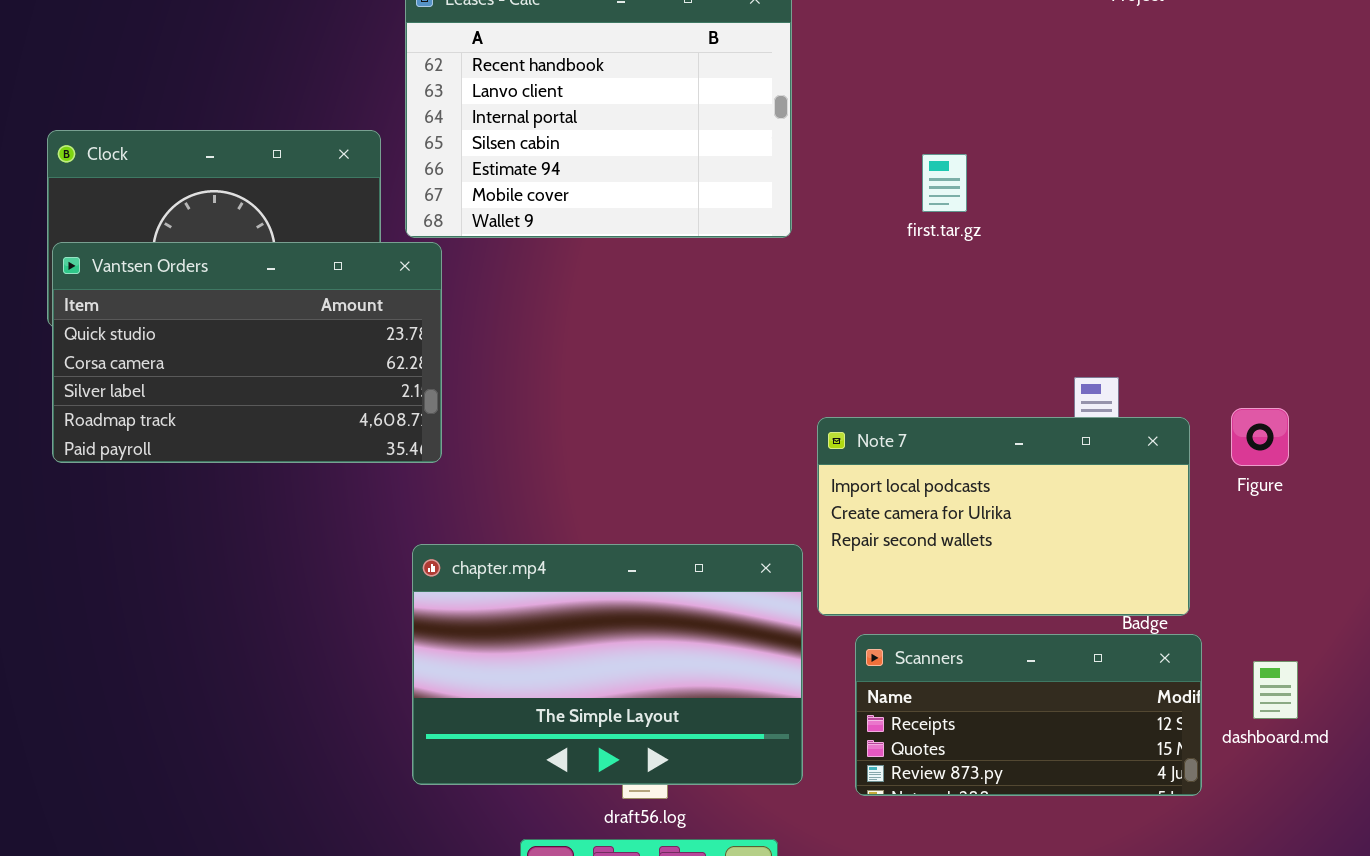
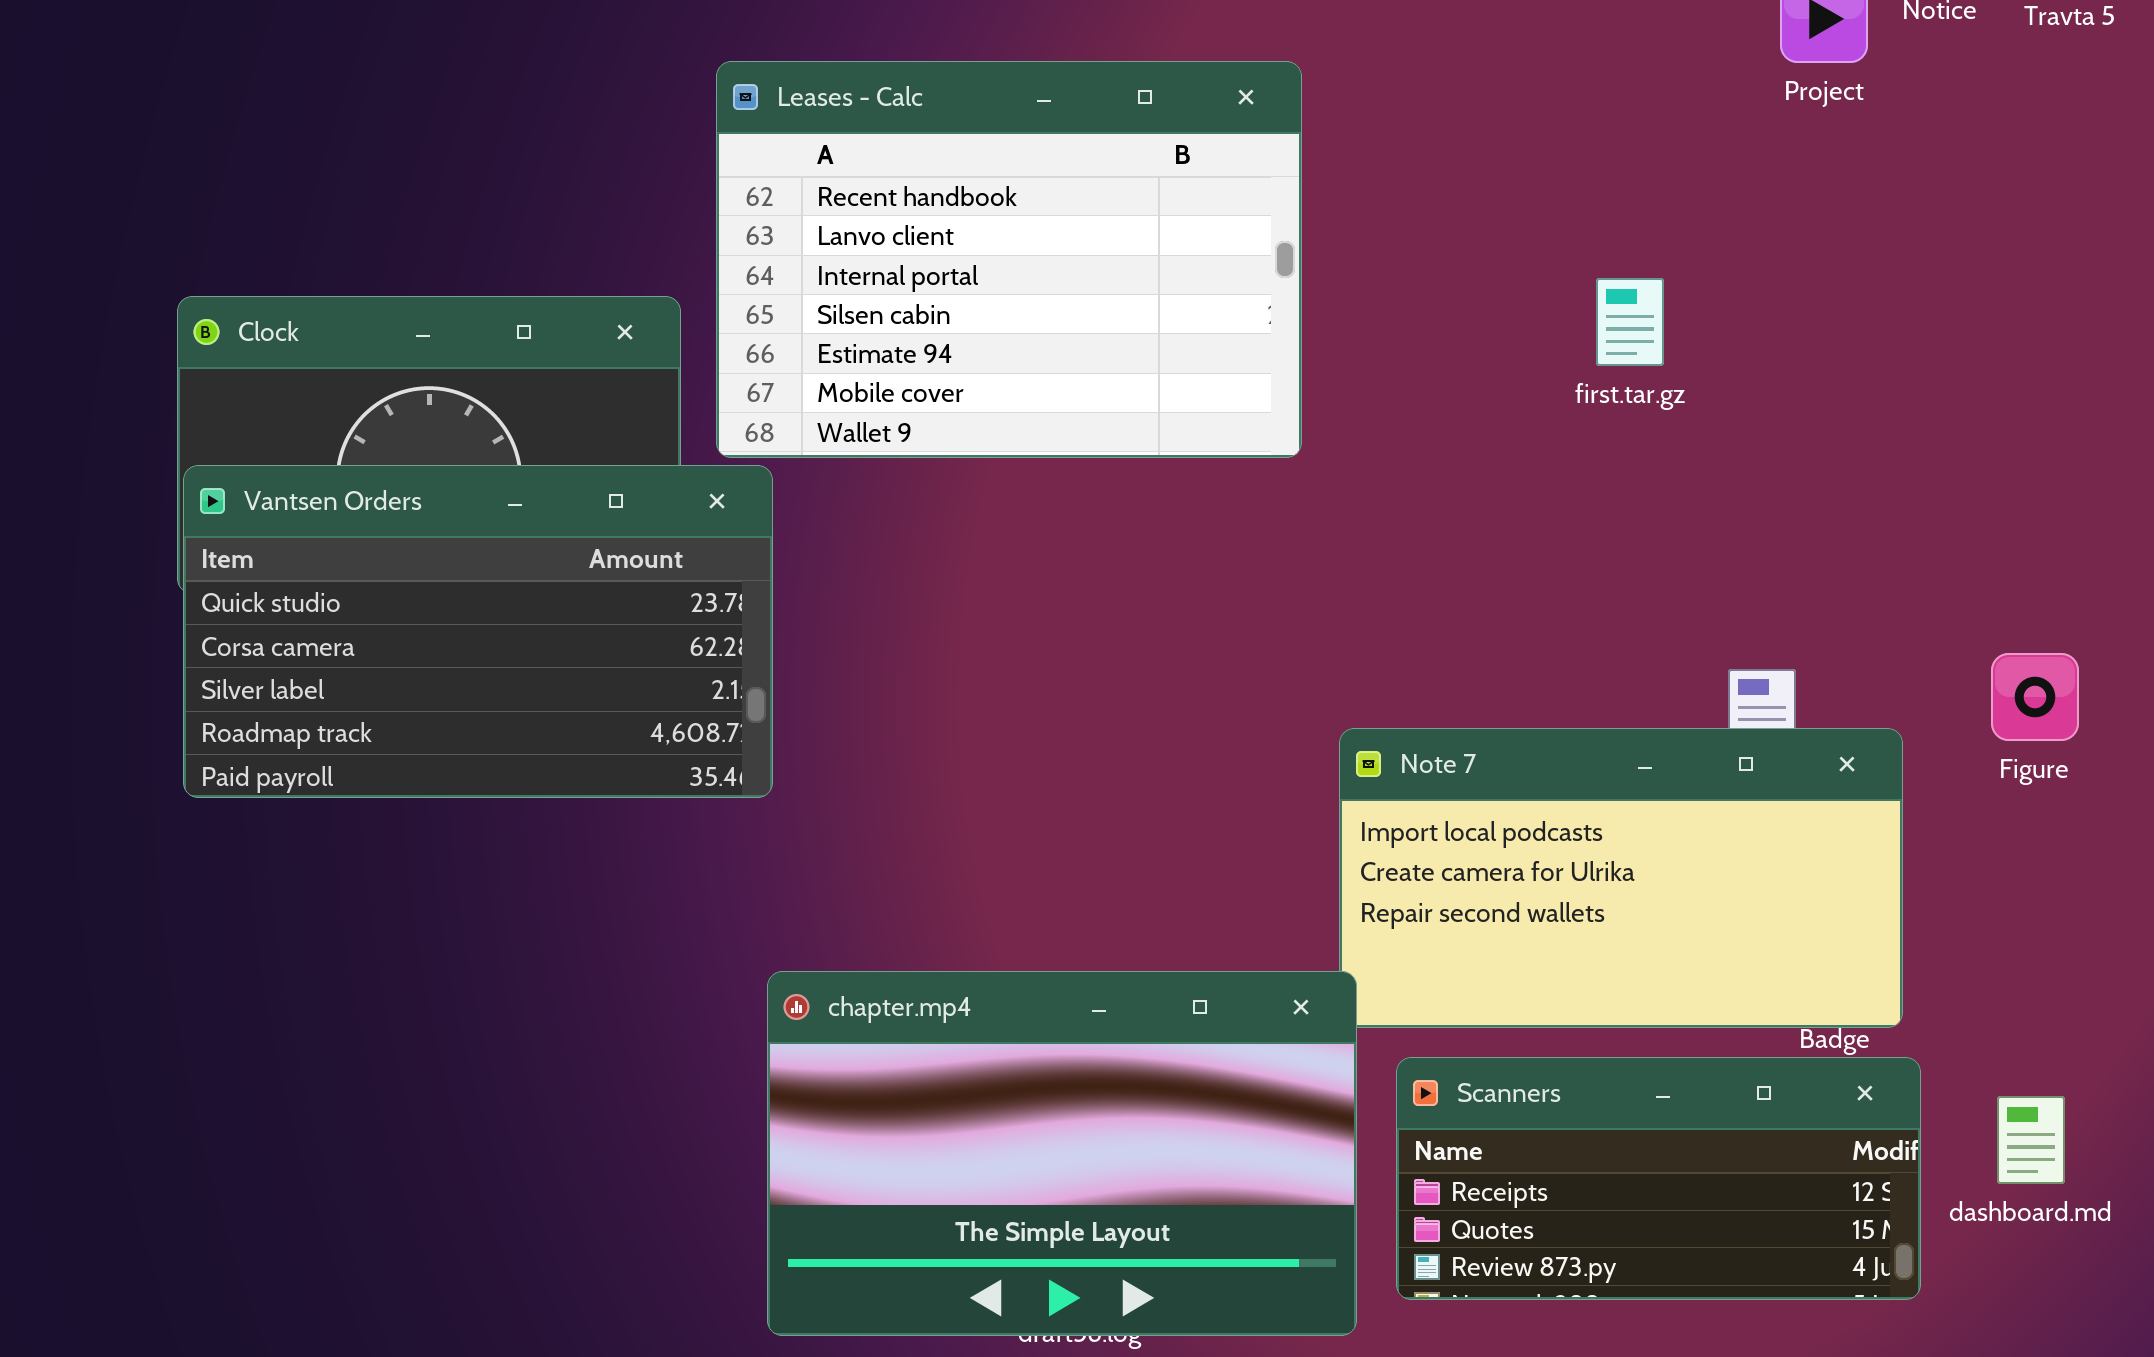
first.tar.gz: [922,154,967,212] -> [1596,278,1664,366], moved
Figure: [1231,408,1289,466] -> [1991,653,2079,741], moved
chapter.mp4: [412,544,803,785] -> [767,971,1357,1336], moved

